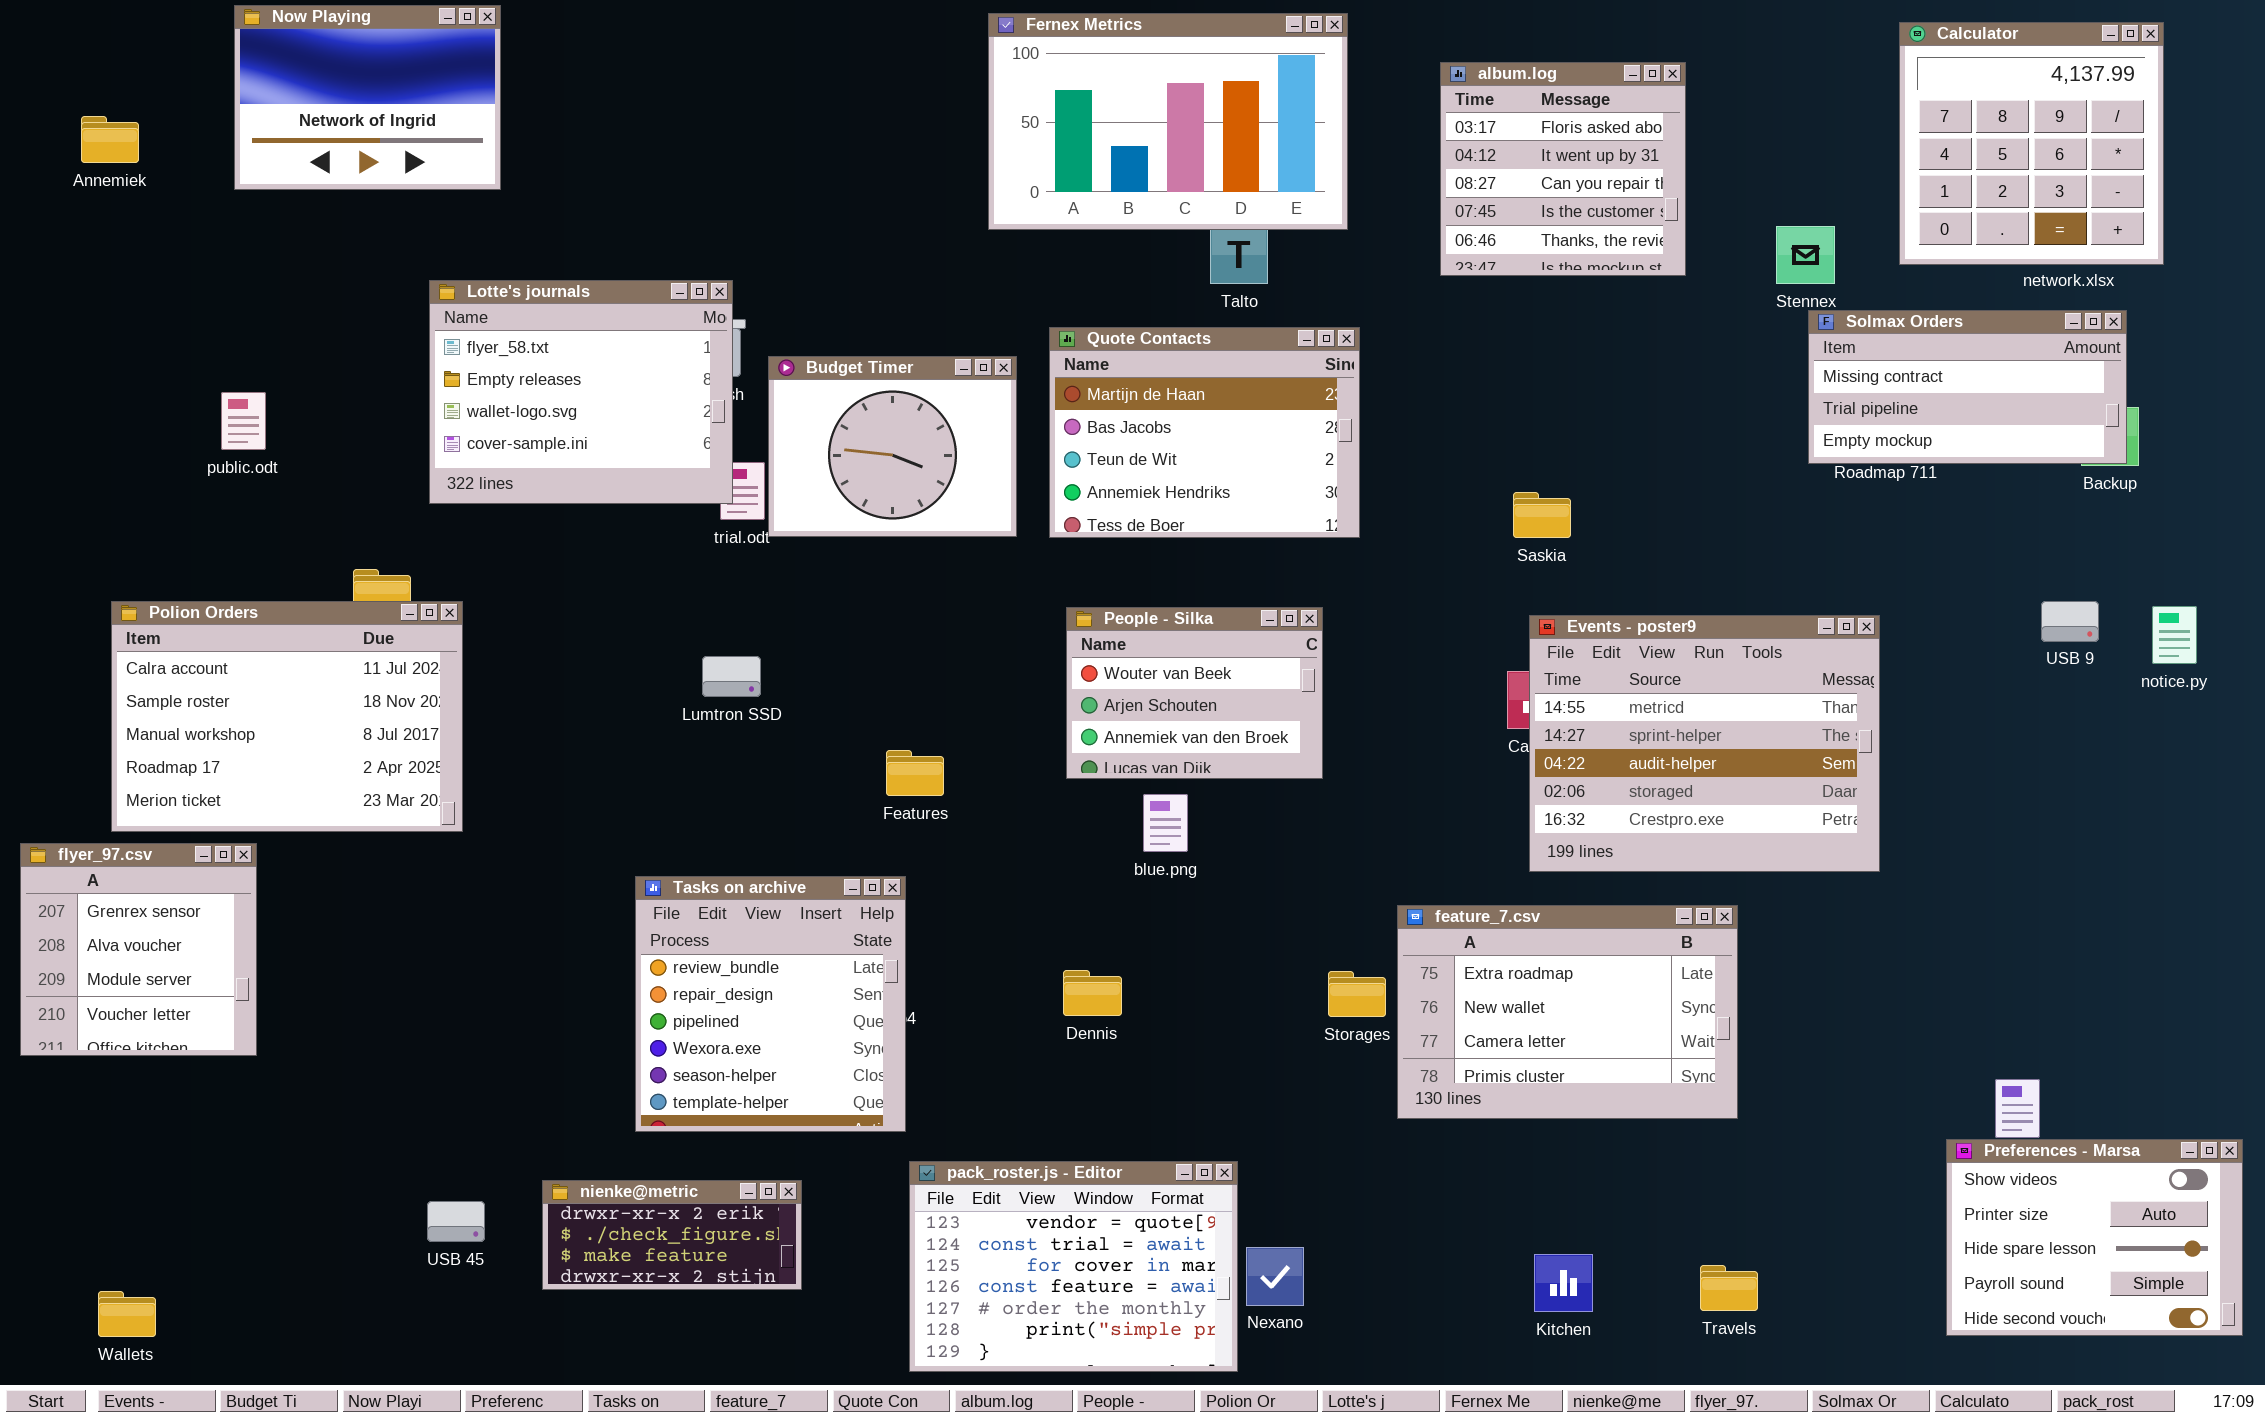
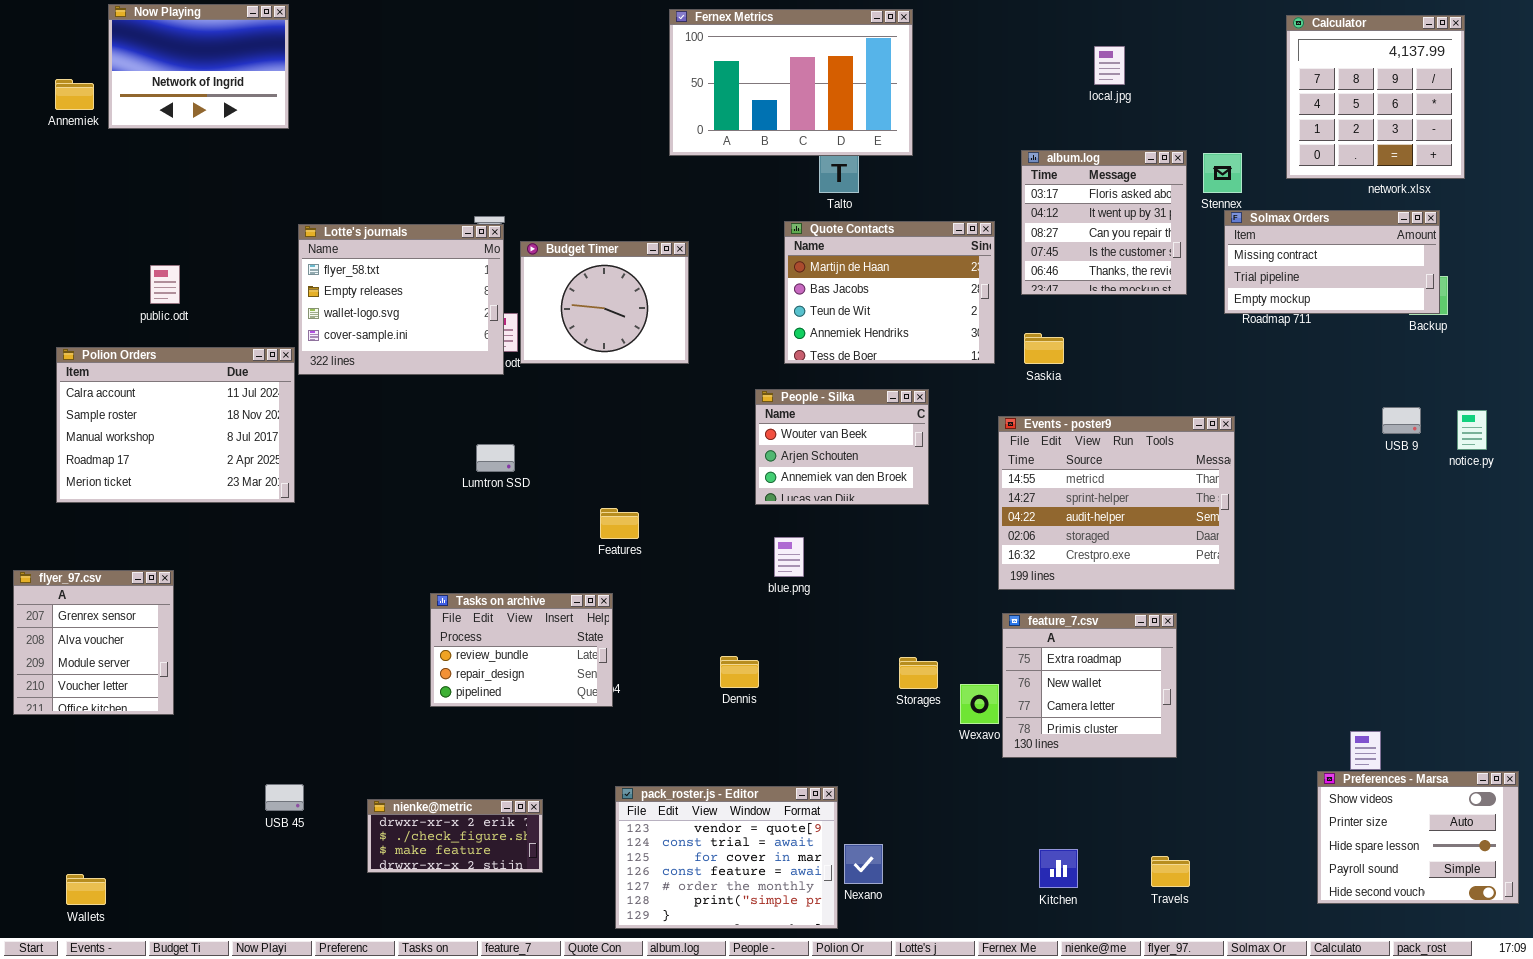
Now Playing: [234,5,501,190] -> [108,4,289,129], moved
album.log: [1440,62,1686,276] -> [1021,150,1187,295], moved
Lotte's journals: [429,280,733,504] -> [298,224,504,375], moved
Quote Contacts: [1049,327,1360,538] -> [784,221,995,364], moved
Polion Orders: [111,601,463,832] -> [56,347,295,503], moved
People - Silka: [1066,607,1323,779] -> [755,389,929,505], moved
Events - poster9: [1529,615,1880,872] -> [998,416,1235,590], moved
Tasks on archive: [635,876,906,1132] -> [430,593,613,707], resized
feature_7.csv: [1397,905,1738,1119] -> [1002,613,1177,758], resized
USB 45: [427,1201,485,1242] -> [265,784,304,811], moved

